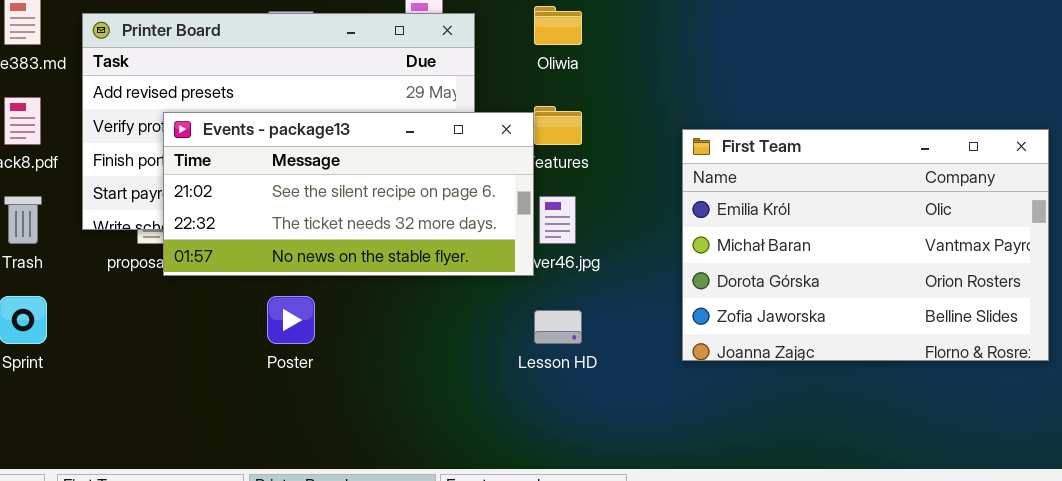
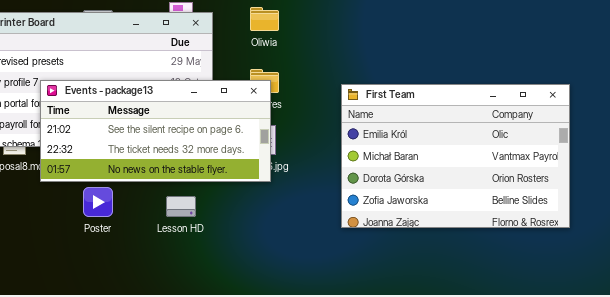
Events - package13: [163,112,534,276] -> [40,80,271,182], moved
Lesson HD: [534,310,582,344] -> [166,196,196,217], moved

